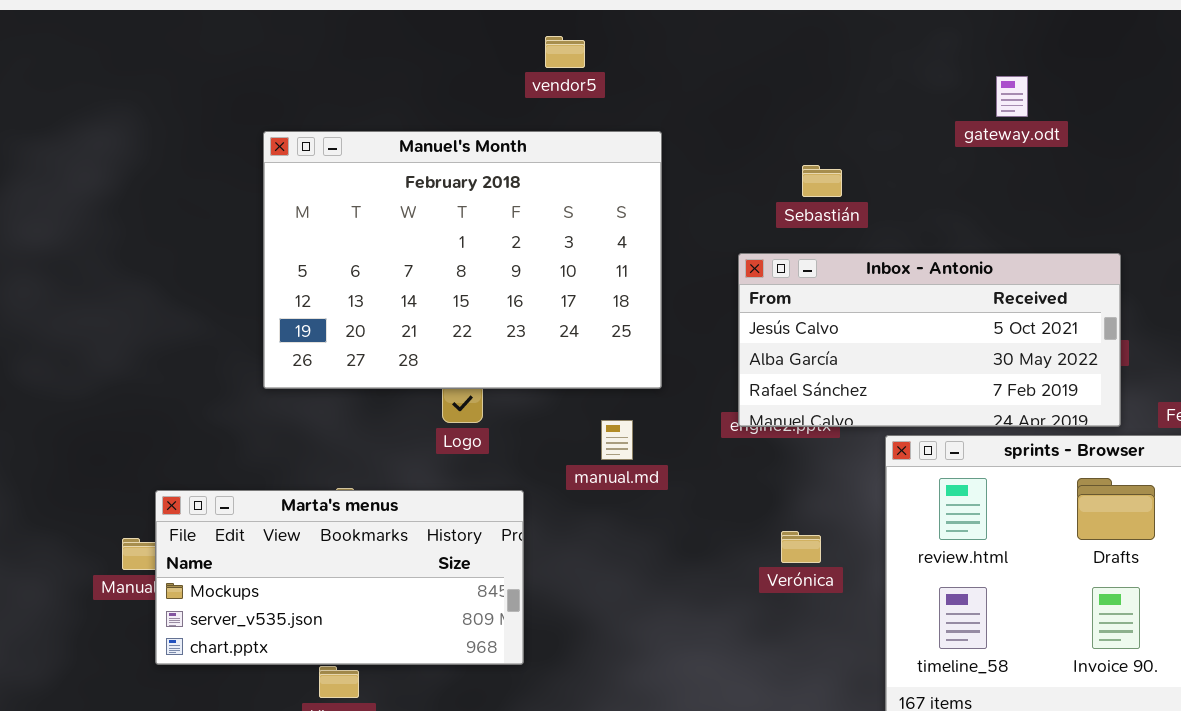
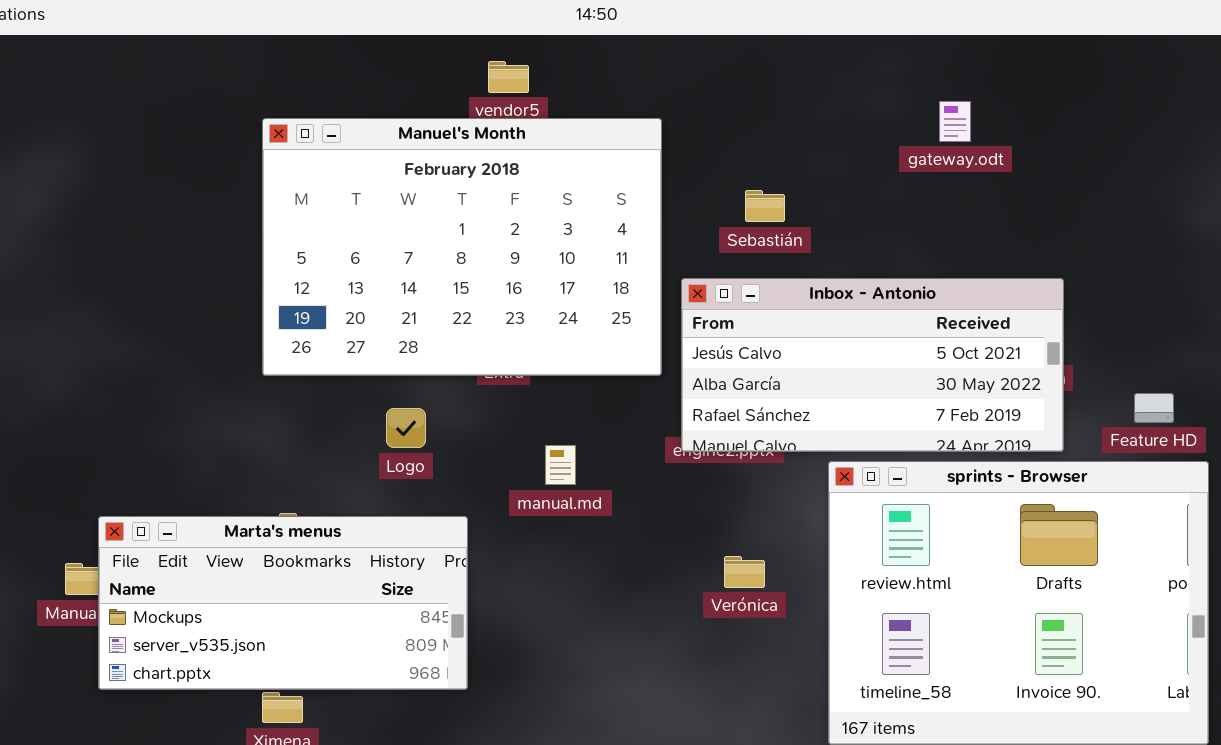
Manuel's Month: [263,131,662,389] -> [262,118,662,376], moved

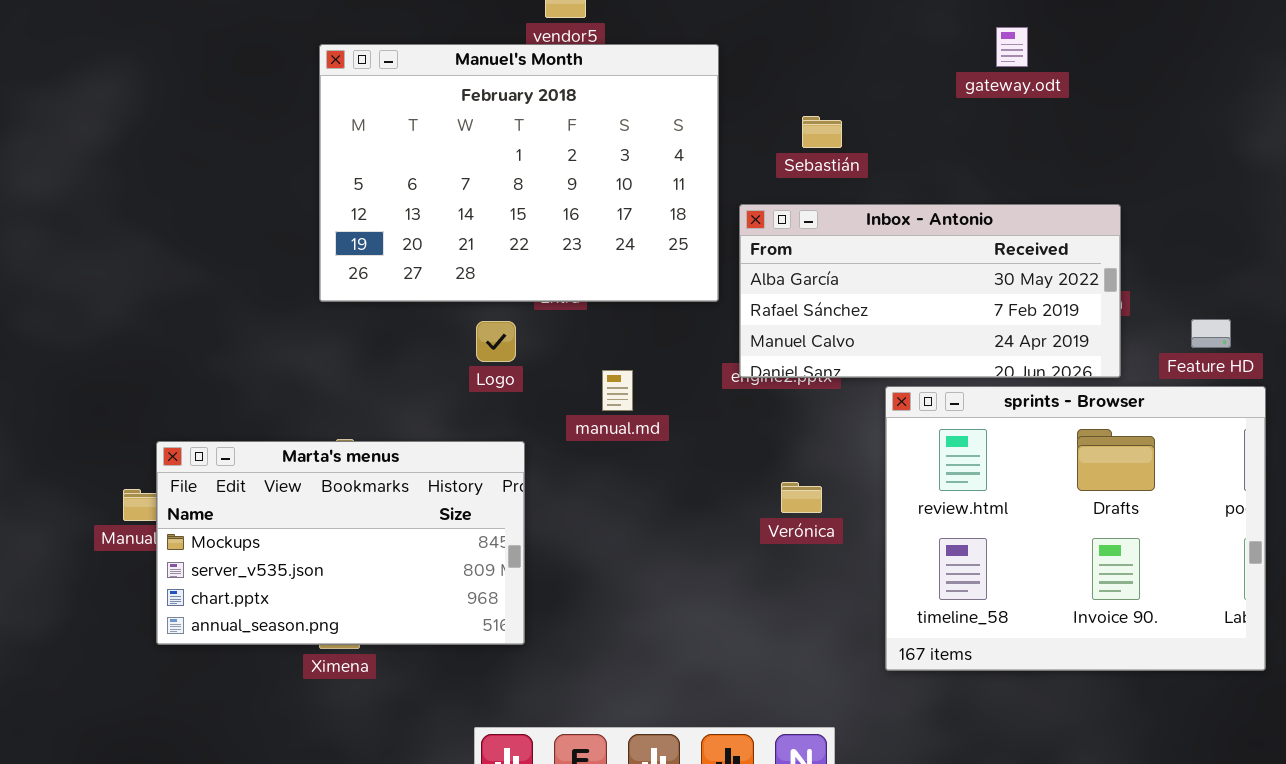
Inbox - Antonio: [681,278,1064,452] -> [739,204,1121,378], scrolled down 1 row
Logo: [386,408,426,448] -> [476,321,516,362], moved
Marta's menus: [98,516,468,690] -> [156,441,525,645], resized

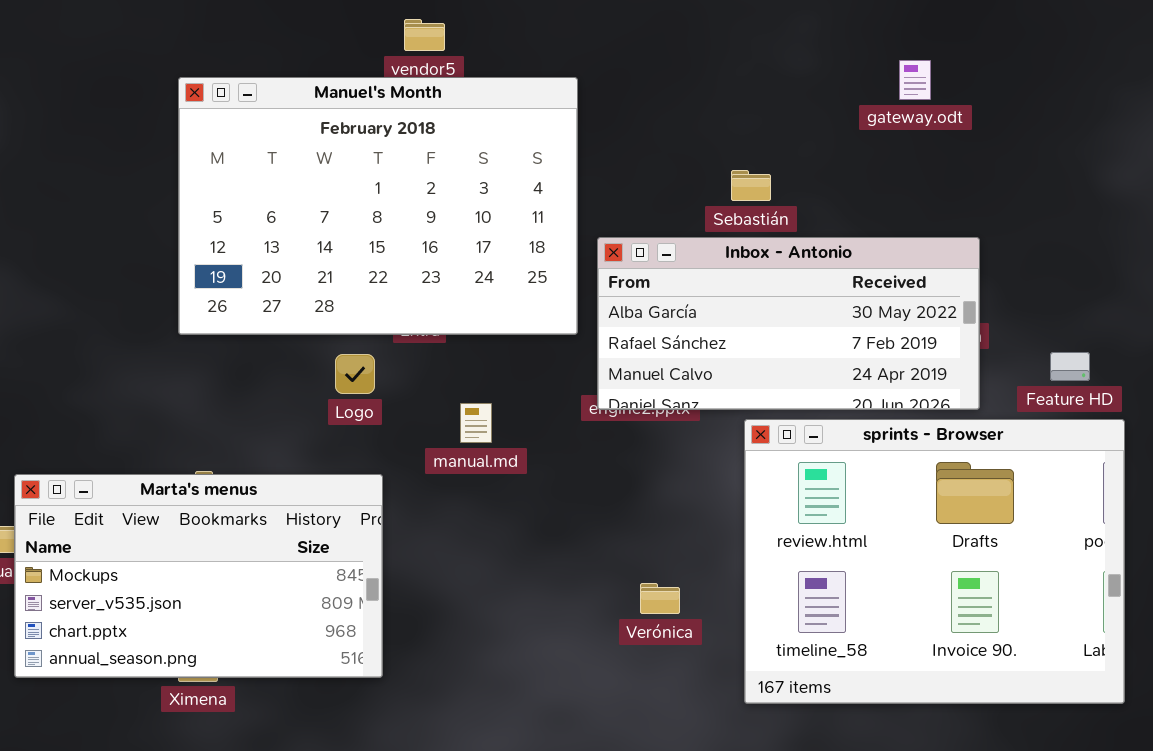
gateway.odt: [996,27,1028,67] -> [899,60,931,100], moved
Sebastián: [802,116,842,148] -> [731,170,771,201], moved
Verónica: [781,482,822,513] -> [640,583,680,614], moved

